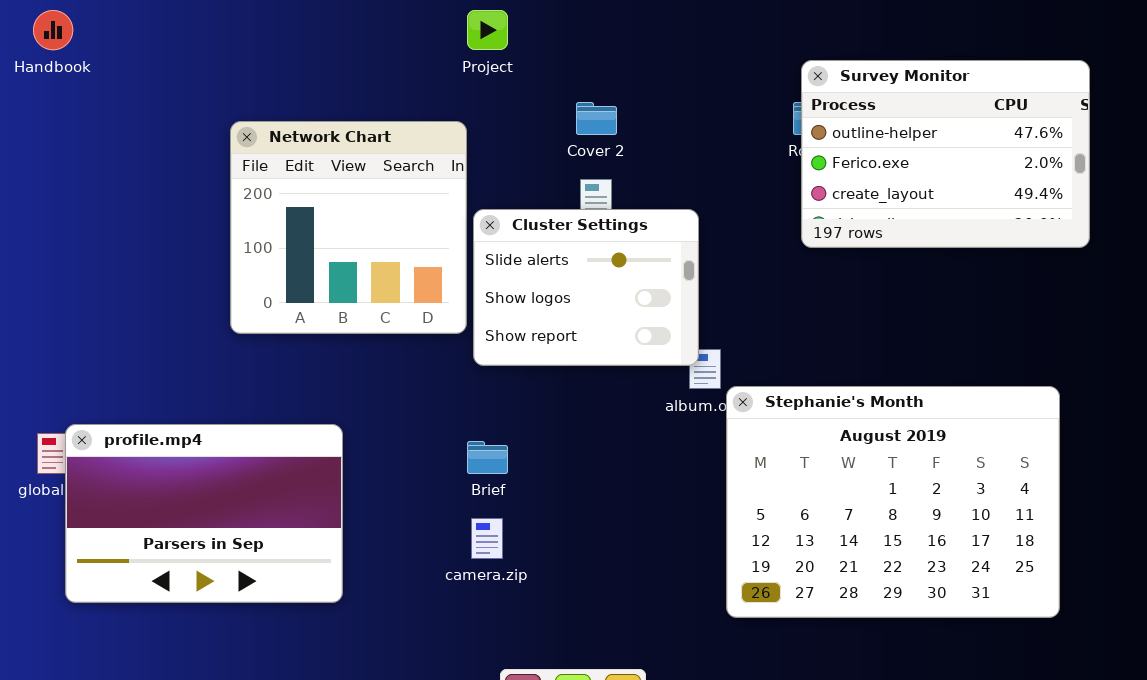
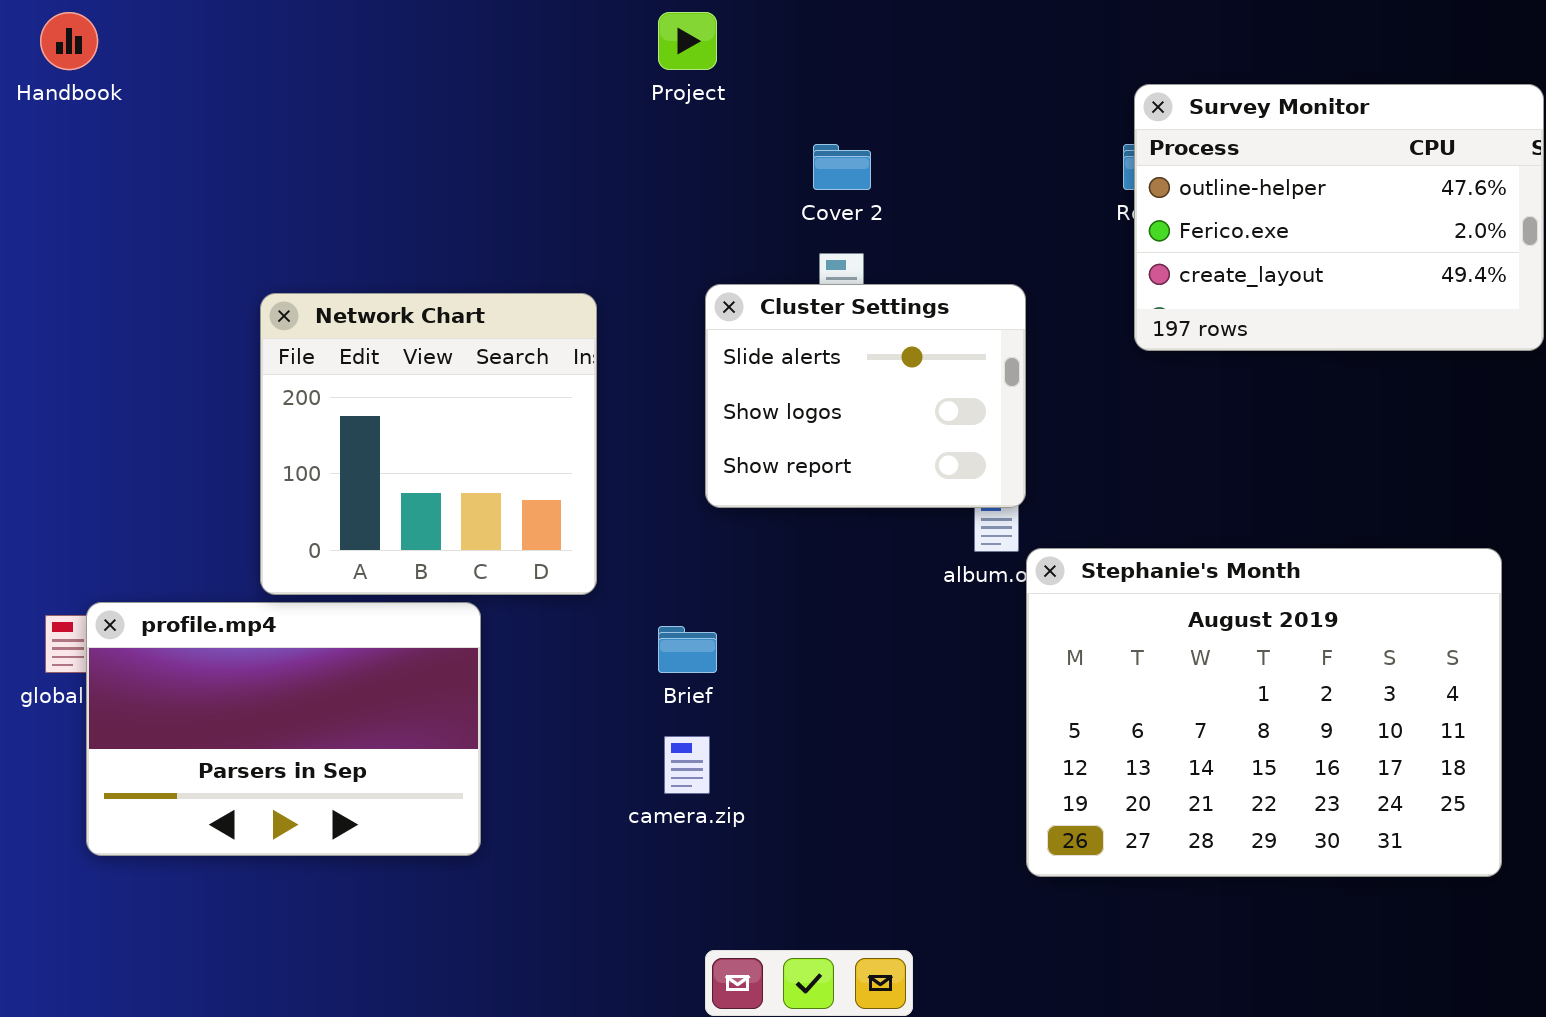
Network Chart: [230,121,467,334] -> [260,293,597,595], moved
Cluster Settings: [473,209,699,366] -> [705,284,1026,508], moved

